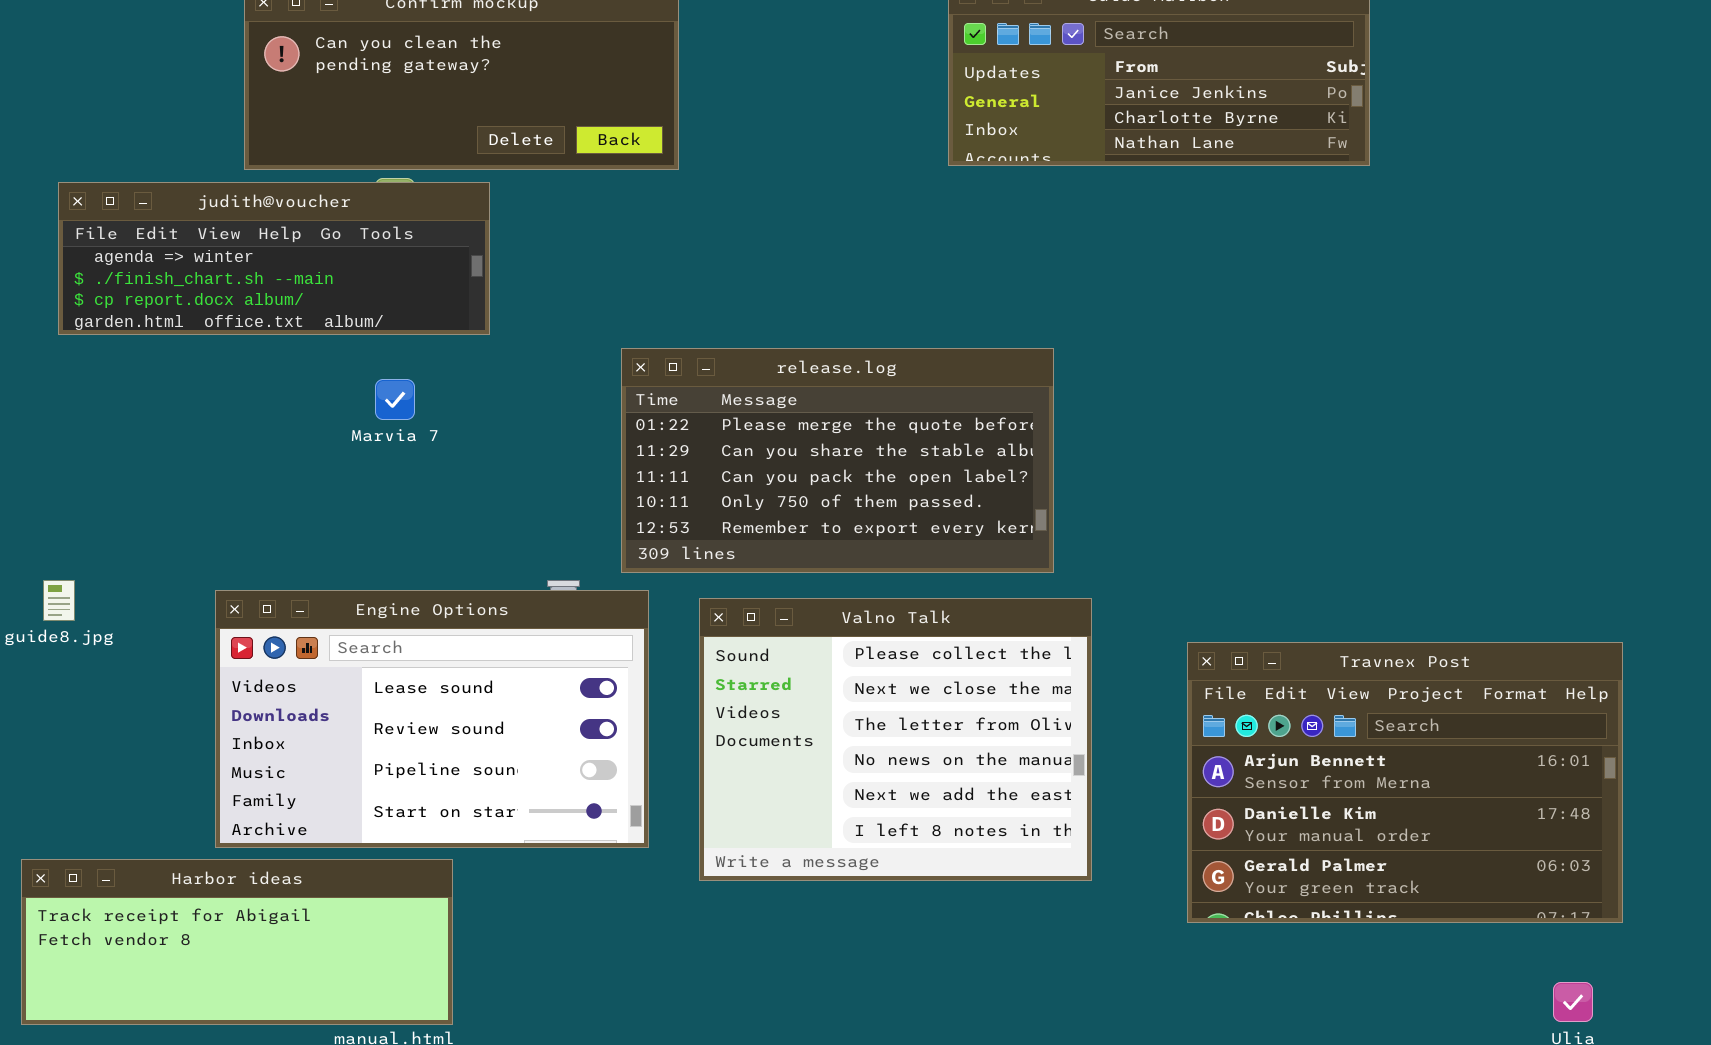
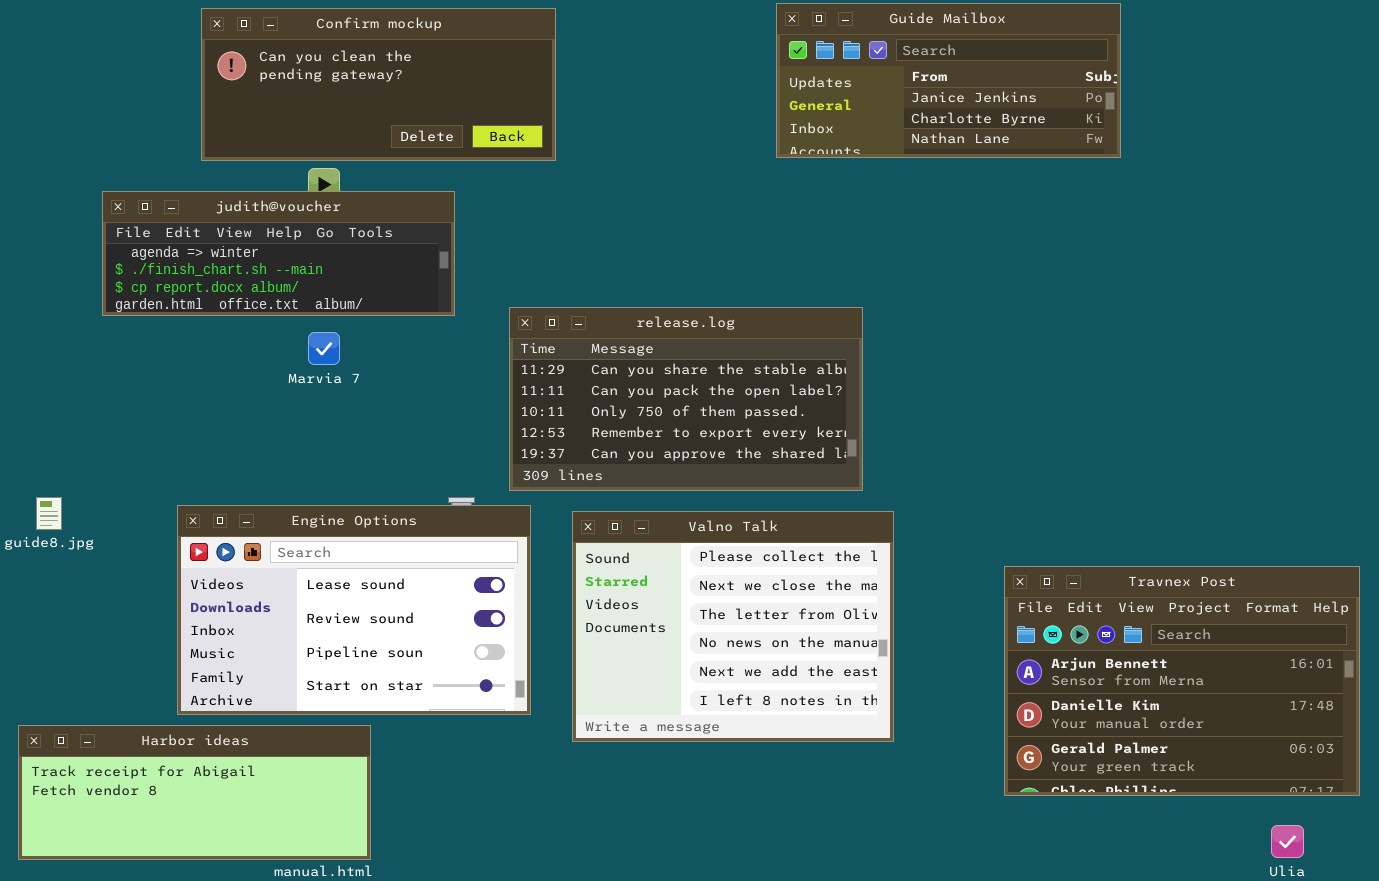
judith@voucher: [58,182,490,335] -> [102,191,455,316], moved
release.log: [621,348,1054,573] -> [509,307,863,491], scrolled down 1 row
Travnex Post: [1187,642,1623,923] -> [1004,566,1360,796], moved

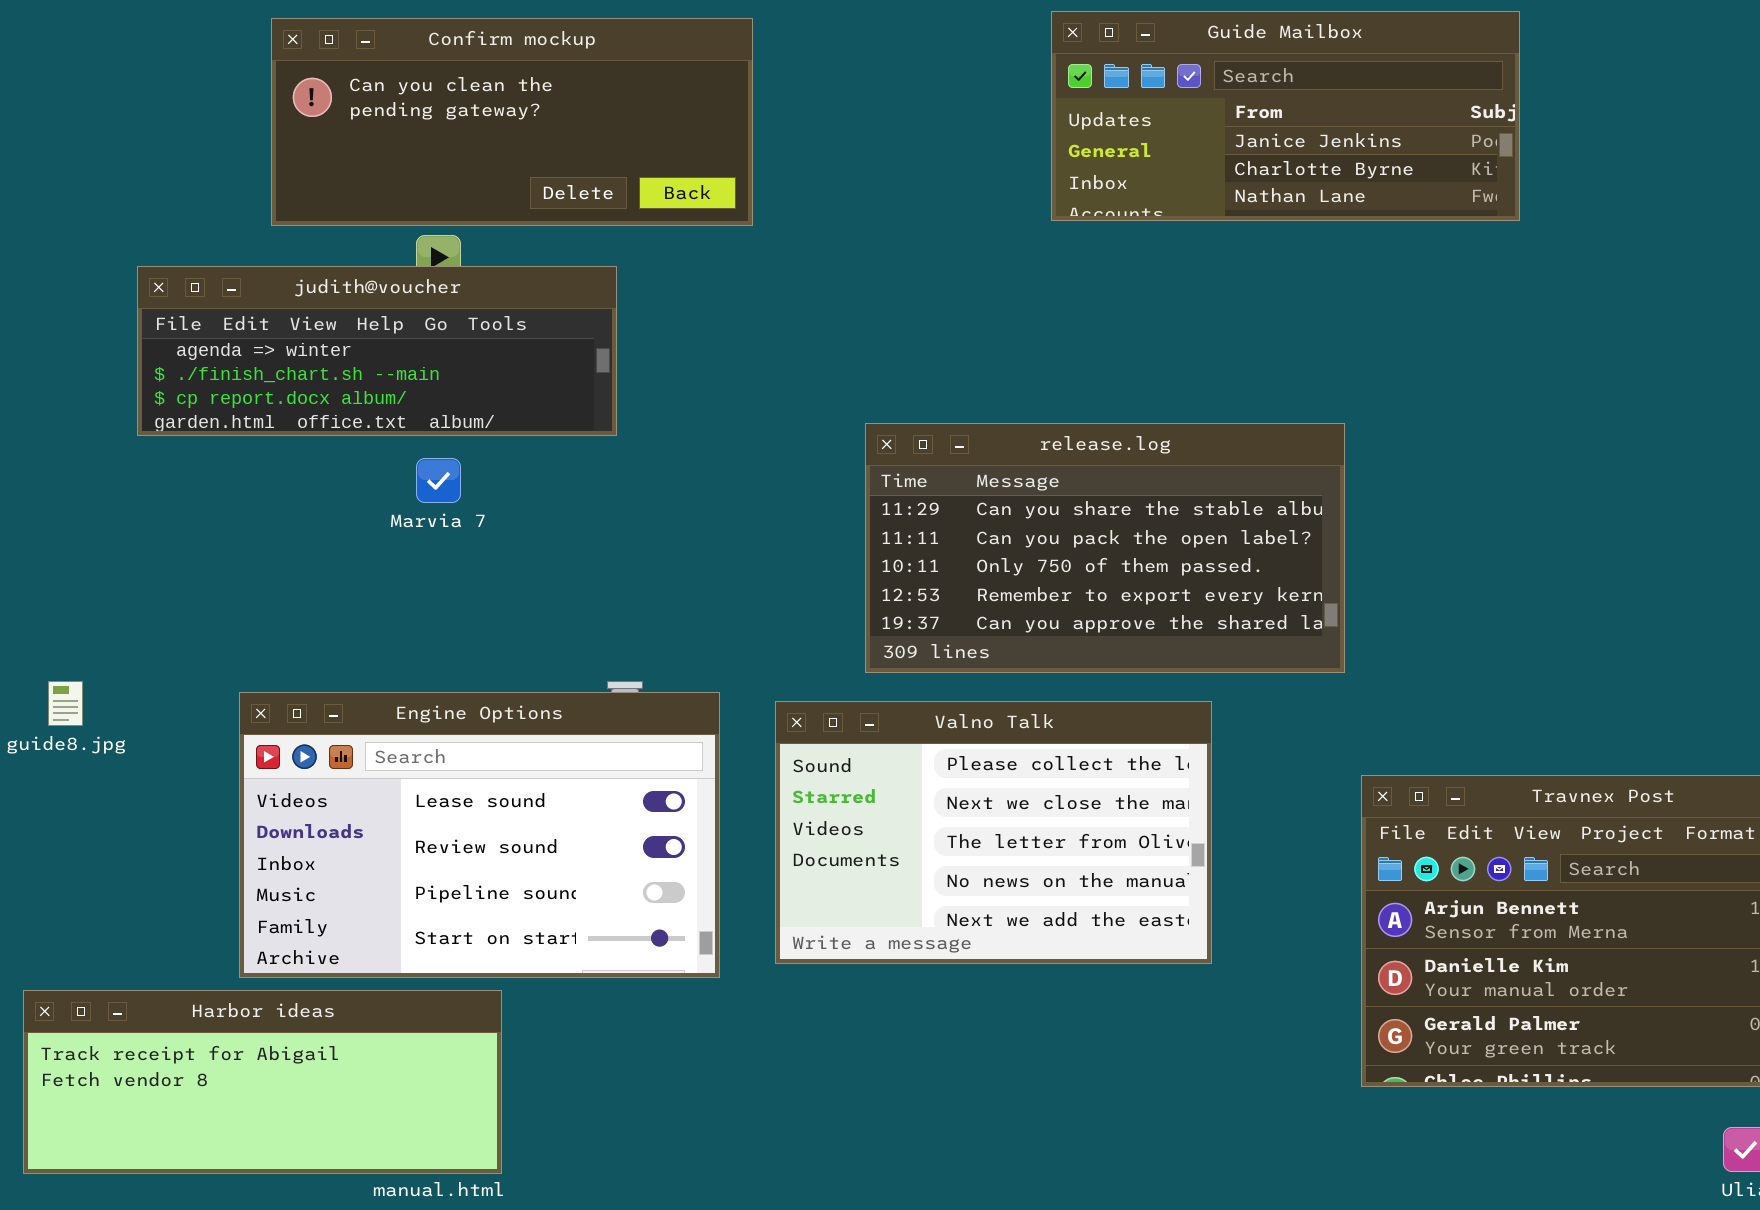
release.log: [509,307,863,491] -> [865,423,1345,673], moved
Valno Talk: [572,511,894,742] -> [775,701,1212,964], resized

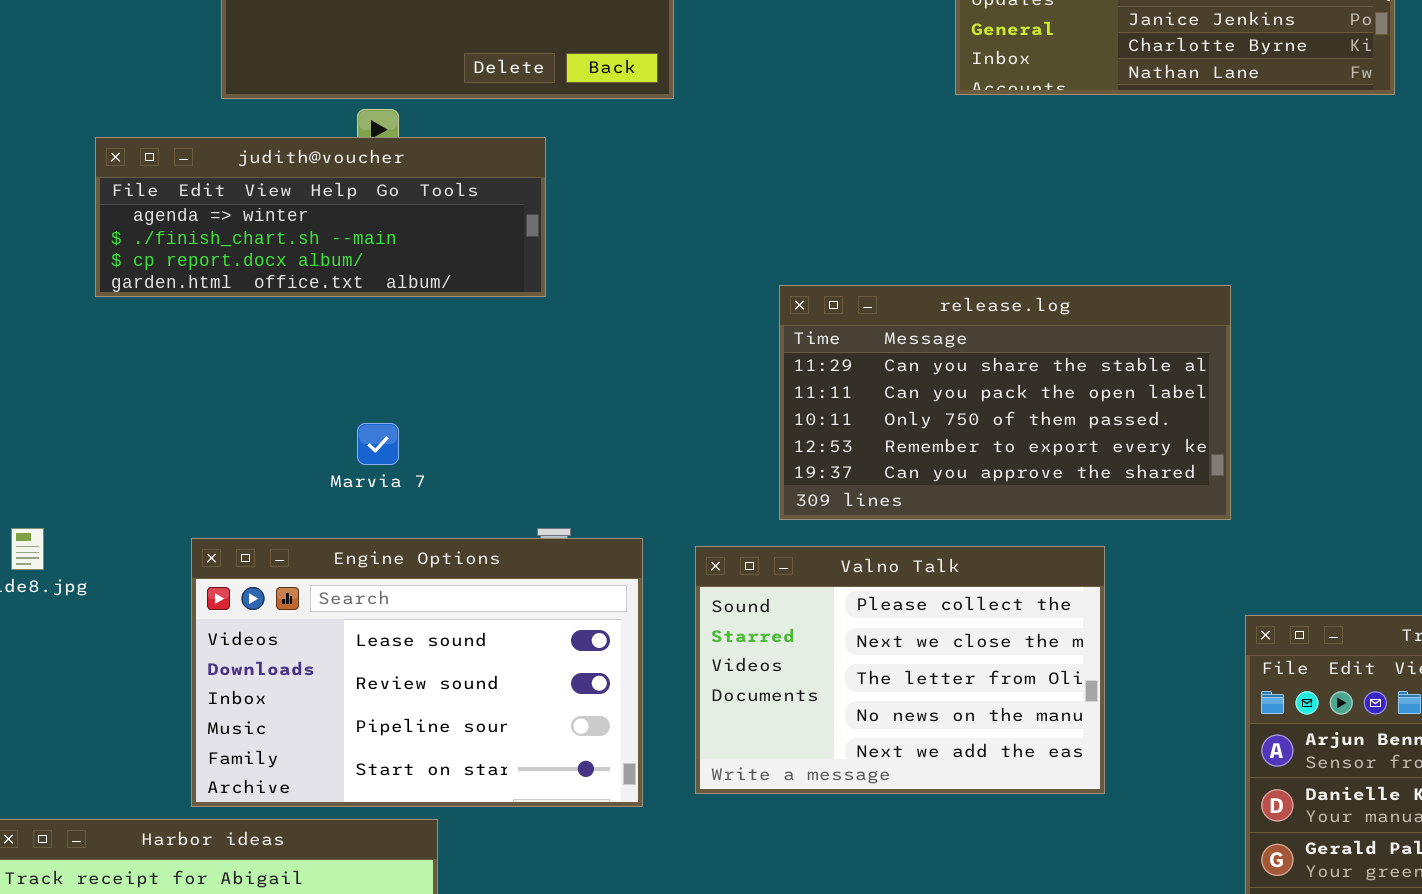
Marvia 7: [416,458,461,503] -> [357,423,399,465], moved

